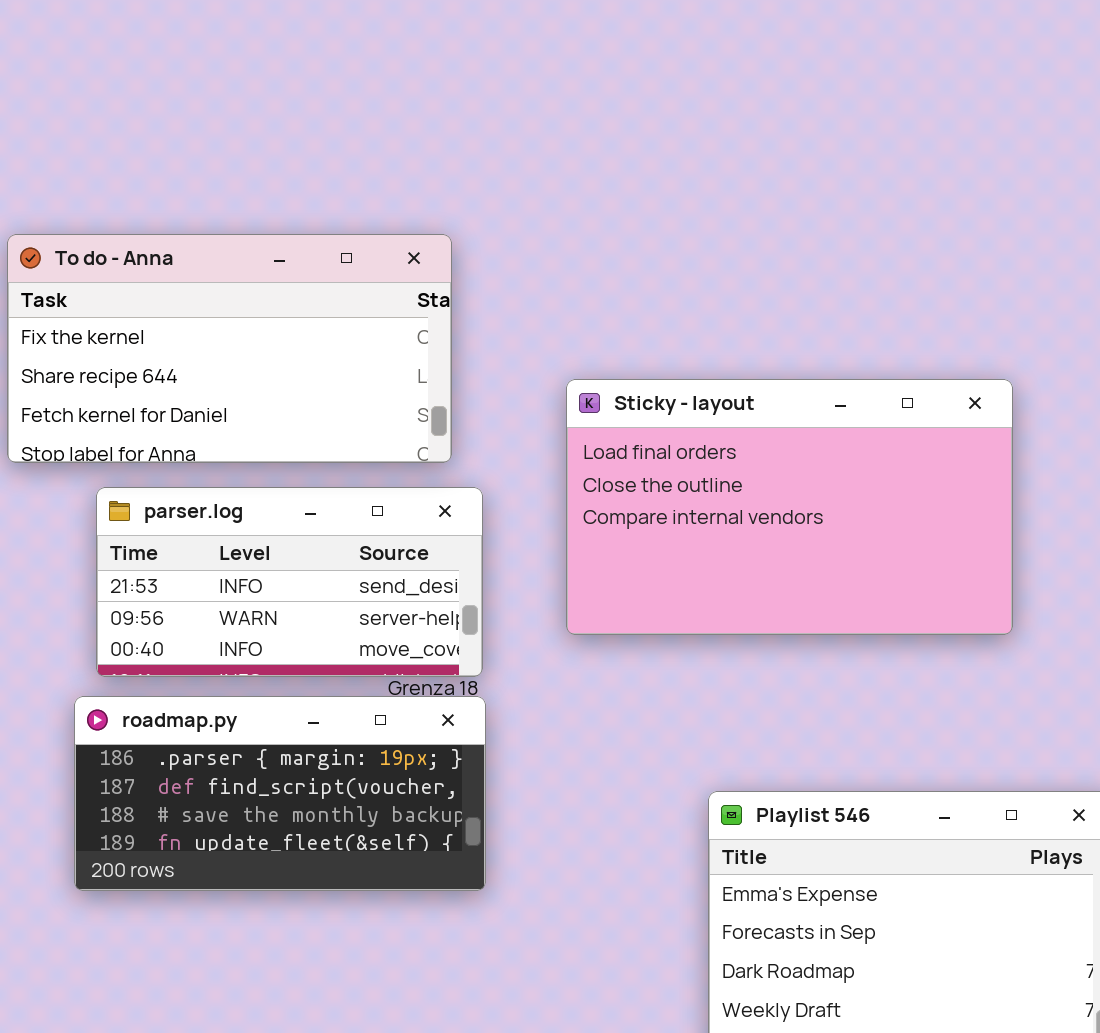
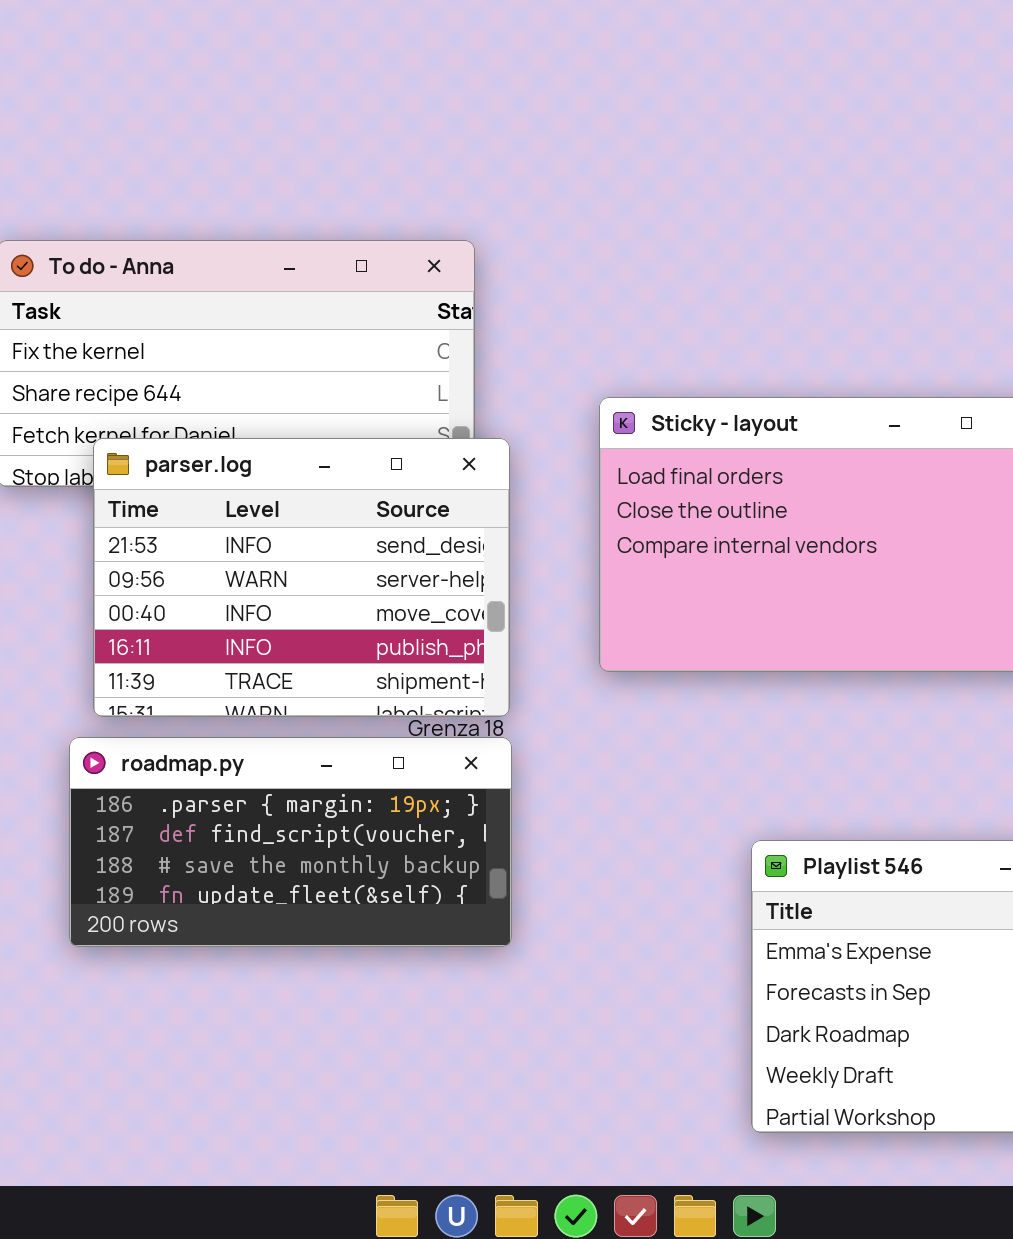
parser.log: [96,487,483,677] -> [93,438,510,717], resized

